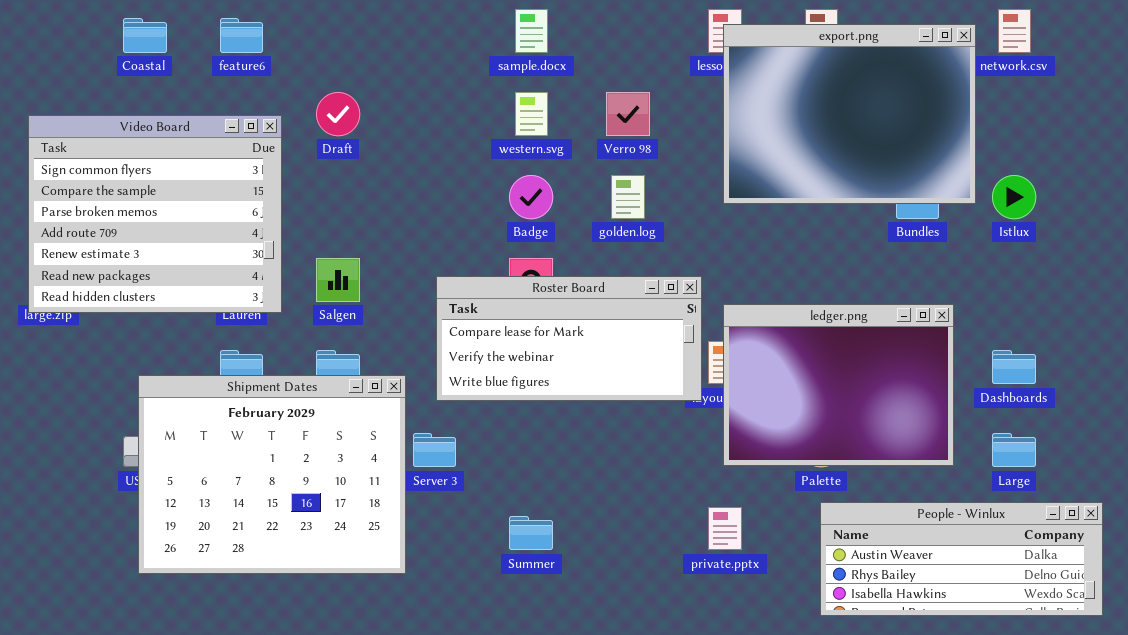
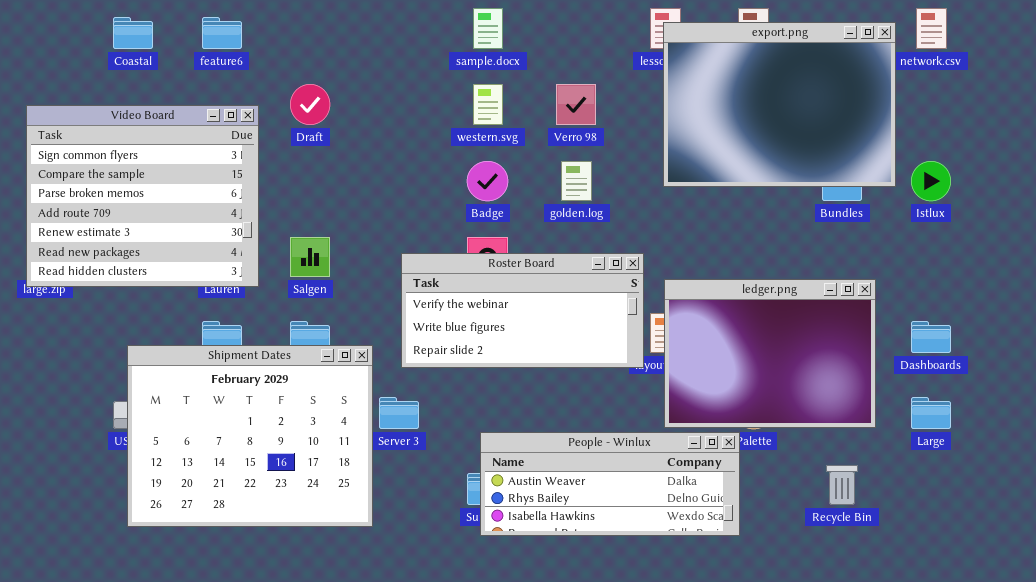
Roster Board: [436,276,702,401] -> [401,253,644,368], scrolled down 1 row
People - Winlux: [820,502,1103,616] -> [480,432,740,536], moved

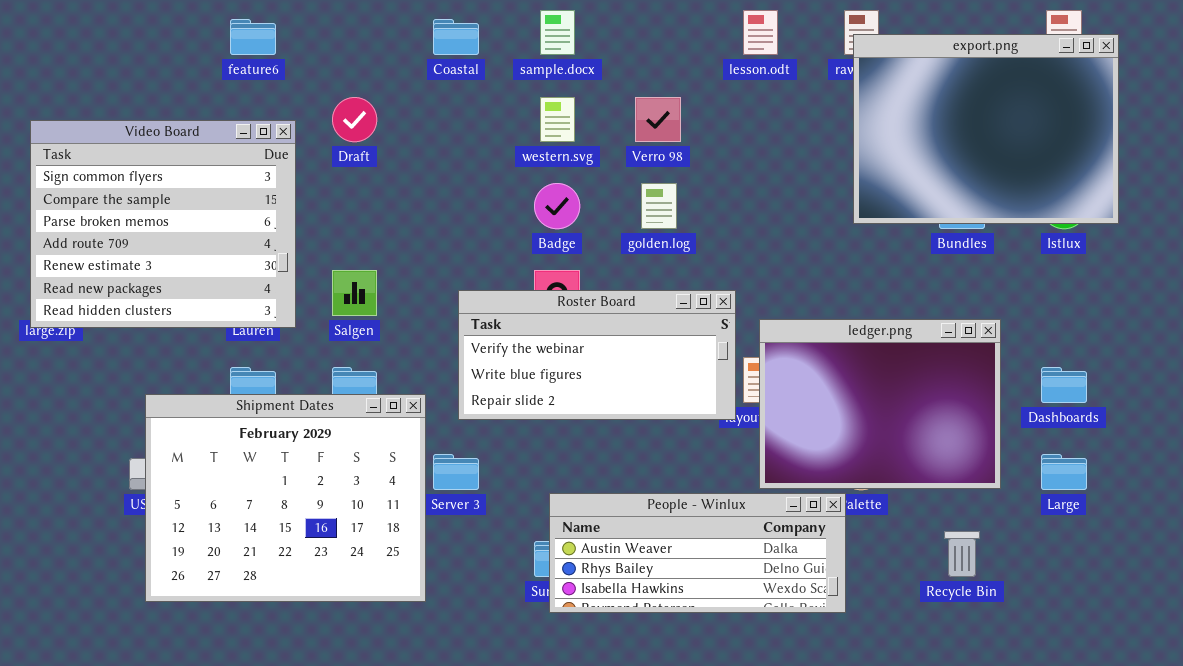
Coastal: [113,17,153,49] -> [433,19,479,55], moved
export.png: [663,22,896,187] -> [853,34,1119,224], moved

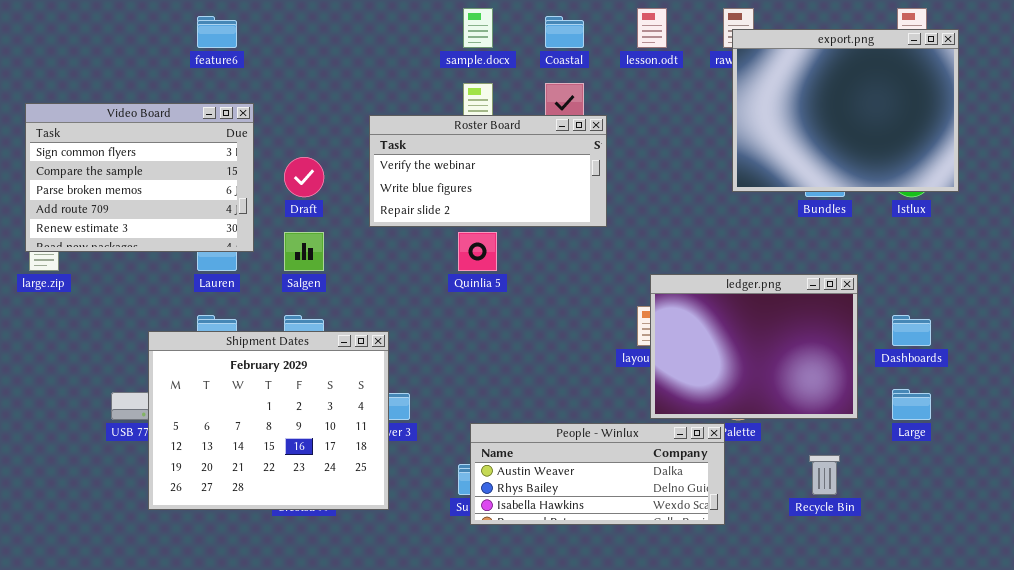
Coastal: [433,19,479,55] -> [545,16,584,48], moved
Draft: [332,97,377,142] -> [284,157,324,197], moved
Video Board: [30,120,296,328] -> [25,103,254,252], resized
Roster Board: [458,290,736,420] -> [369,115,607,227], moved
Shipment Dates: [145,394,426,602] -> [148,331,389,510], moved

